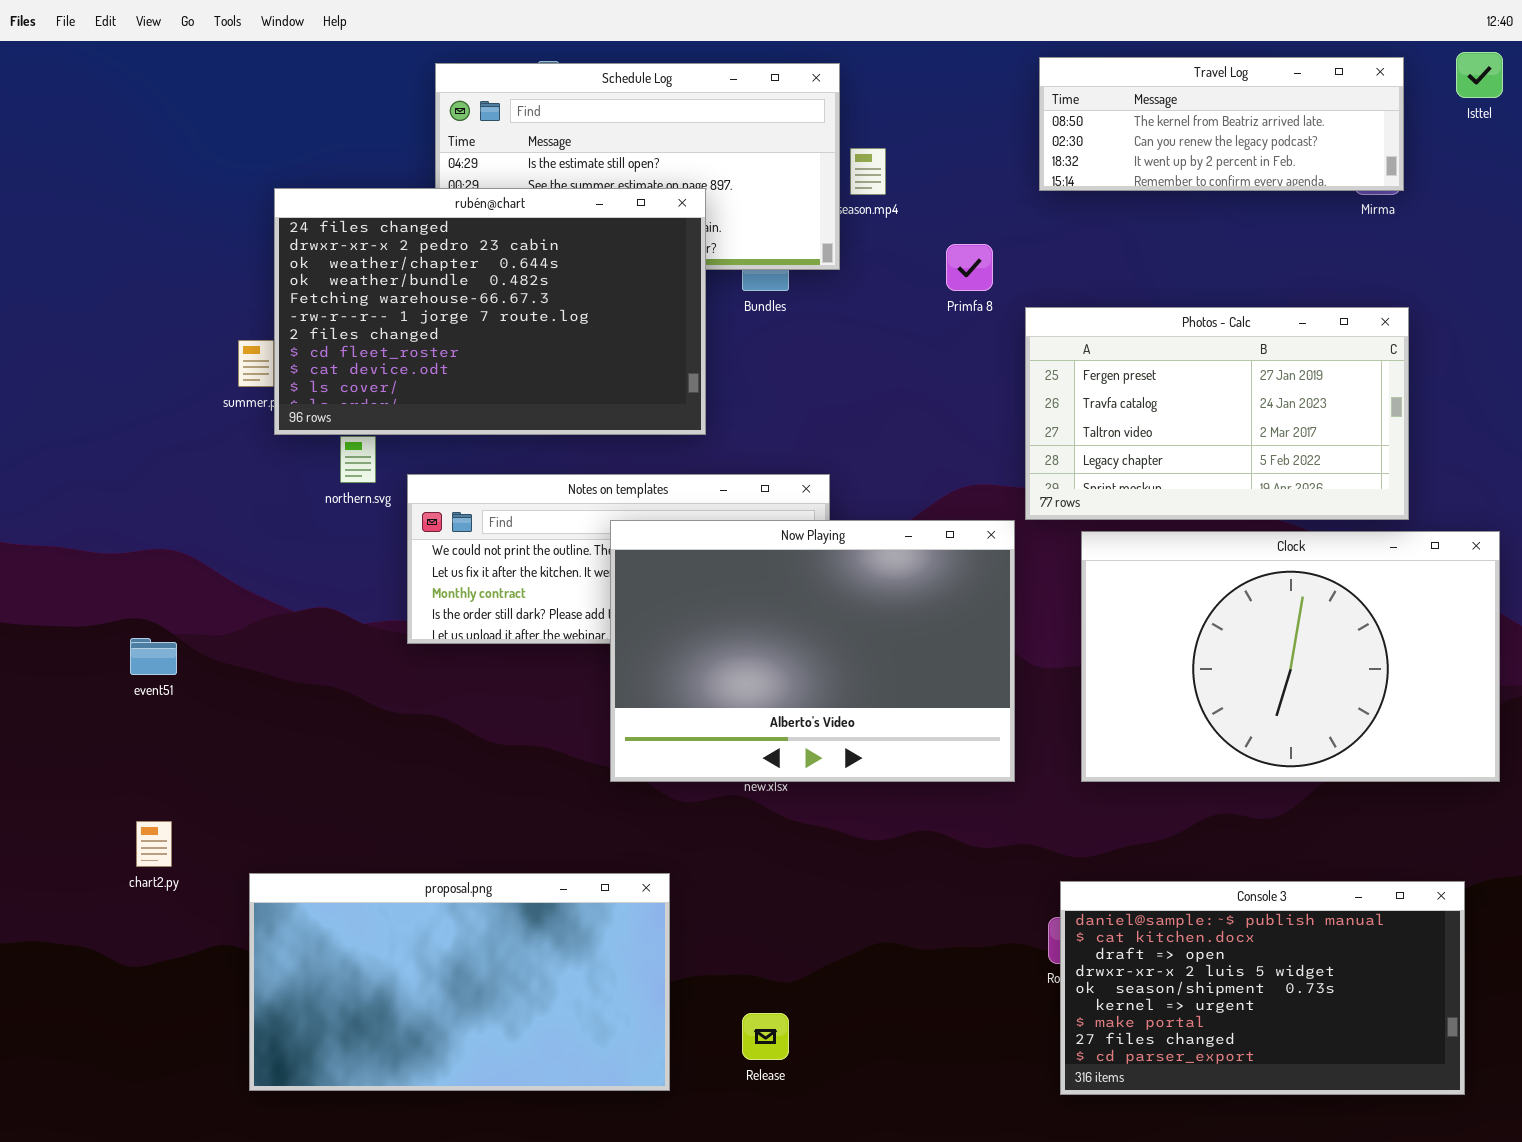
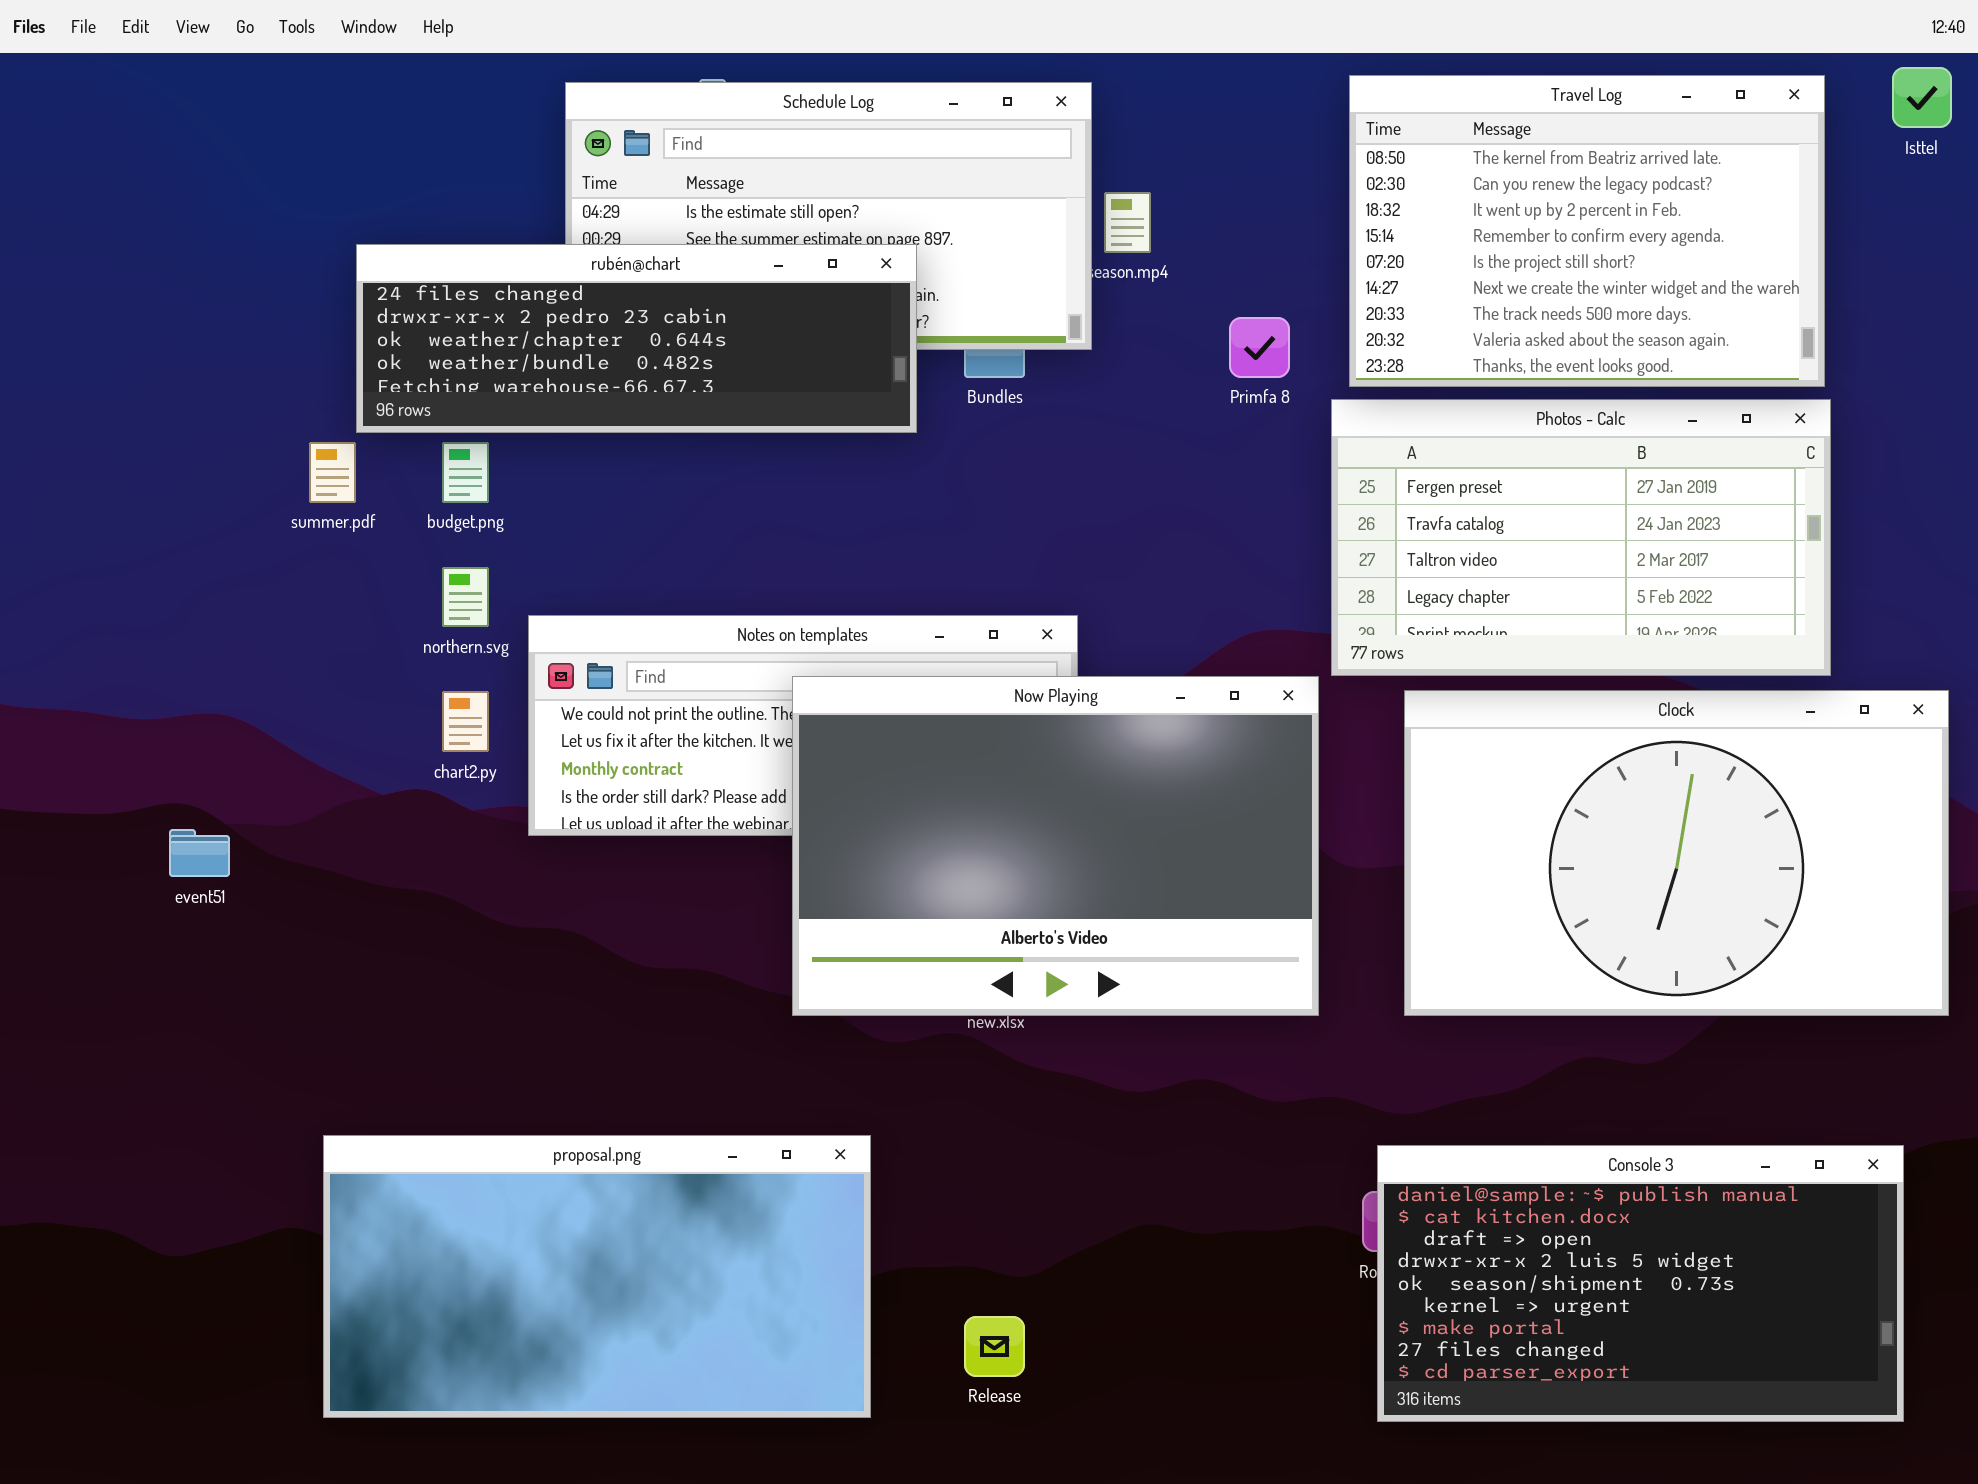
Travel Log: [1039,57,1404,191] -> [1349,75,1825,387], resized
rubén@chart: [274,188,706,435] -> [356,244,917,433], resized
chart2.py: [136,821,172,867] -> [442,691,489,752], moved

